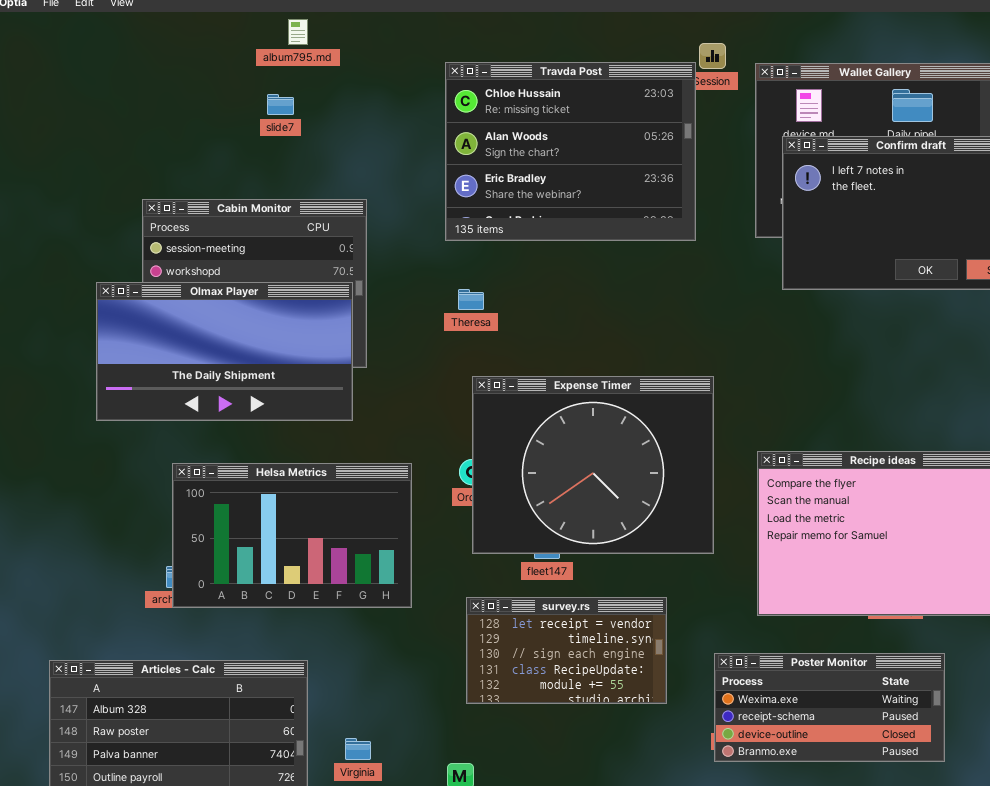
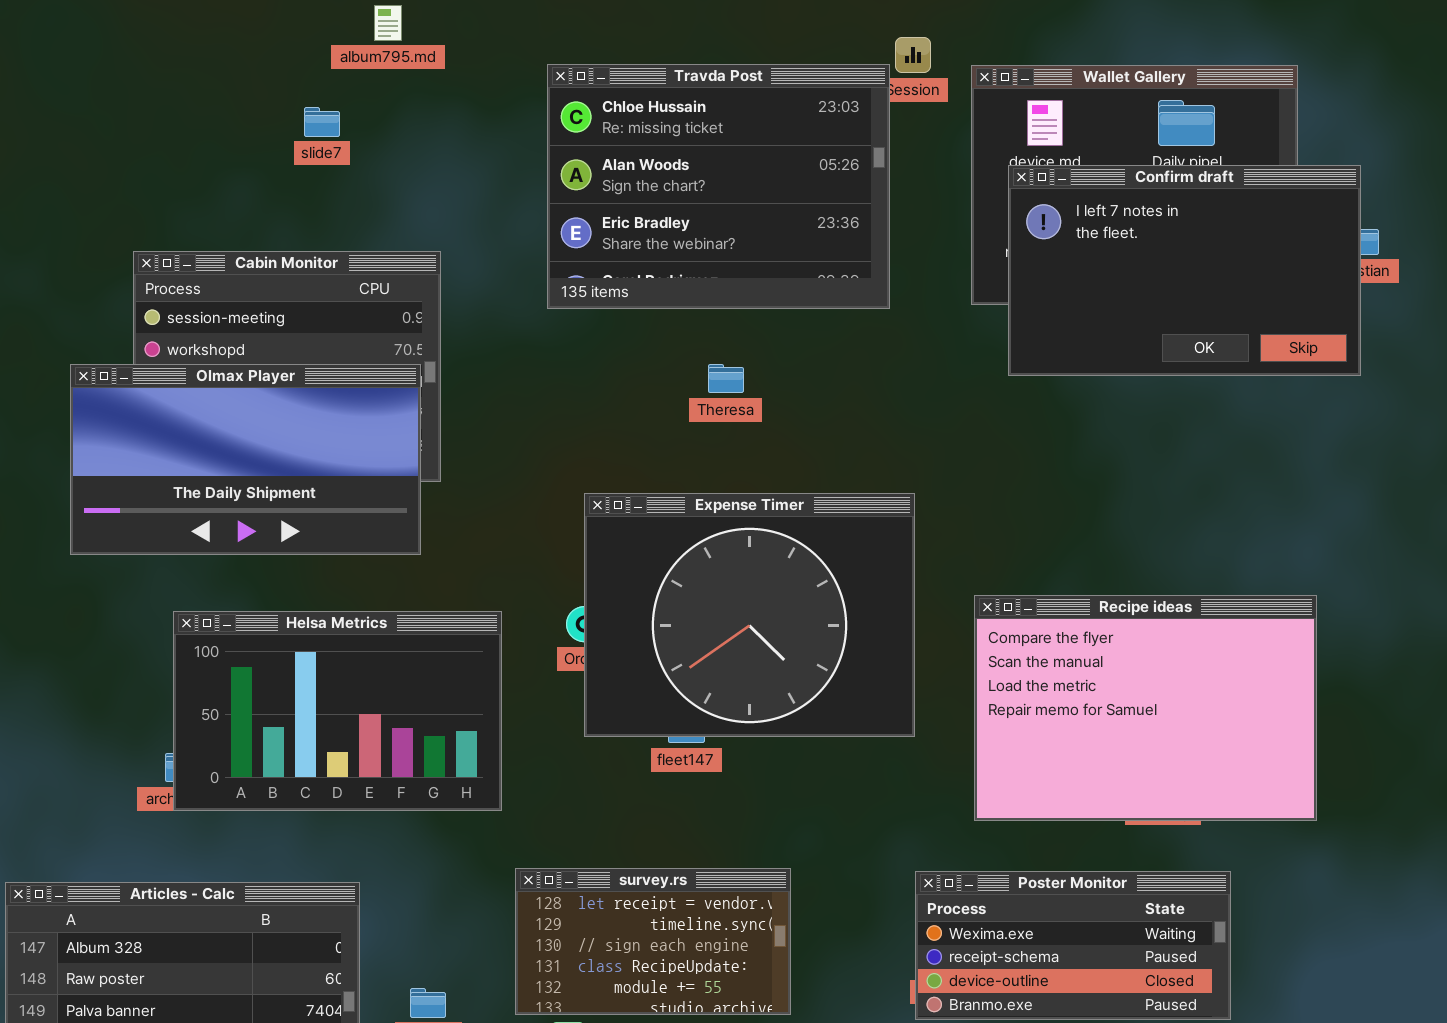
album795.md: [288,19,308,45] -> [374,5,402,41], moved
Theresa: [458,289,484,310] -> [708,364,744,393], moved
survey.rs: [466,597,667,704] -> [515,868,791,1015], moved

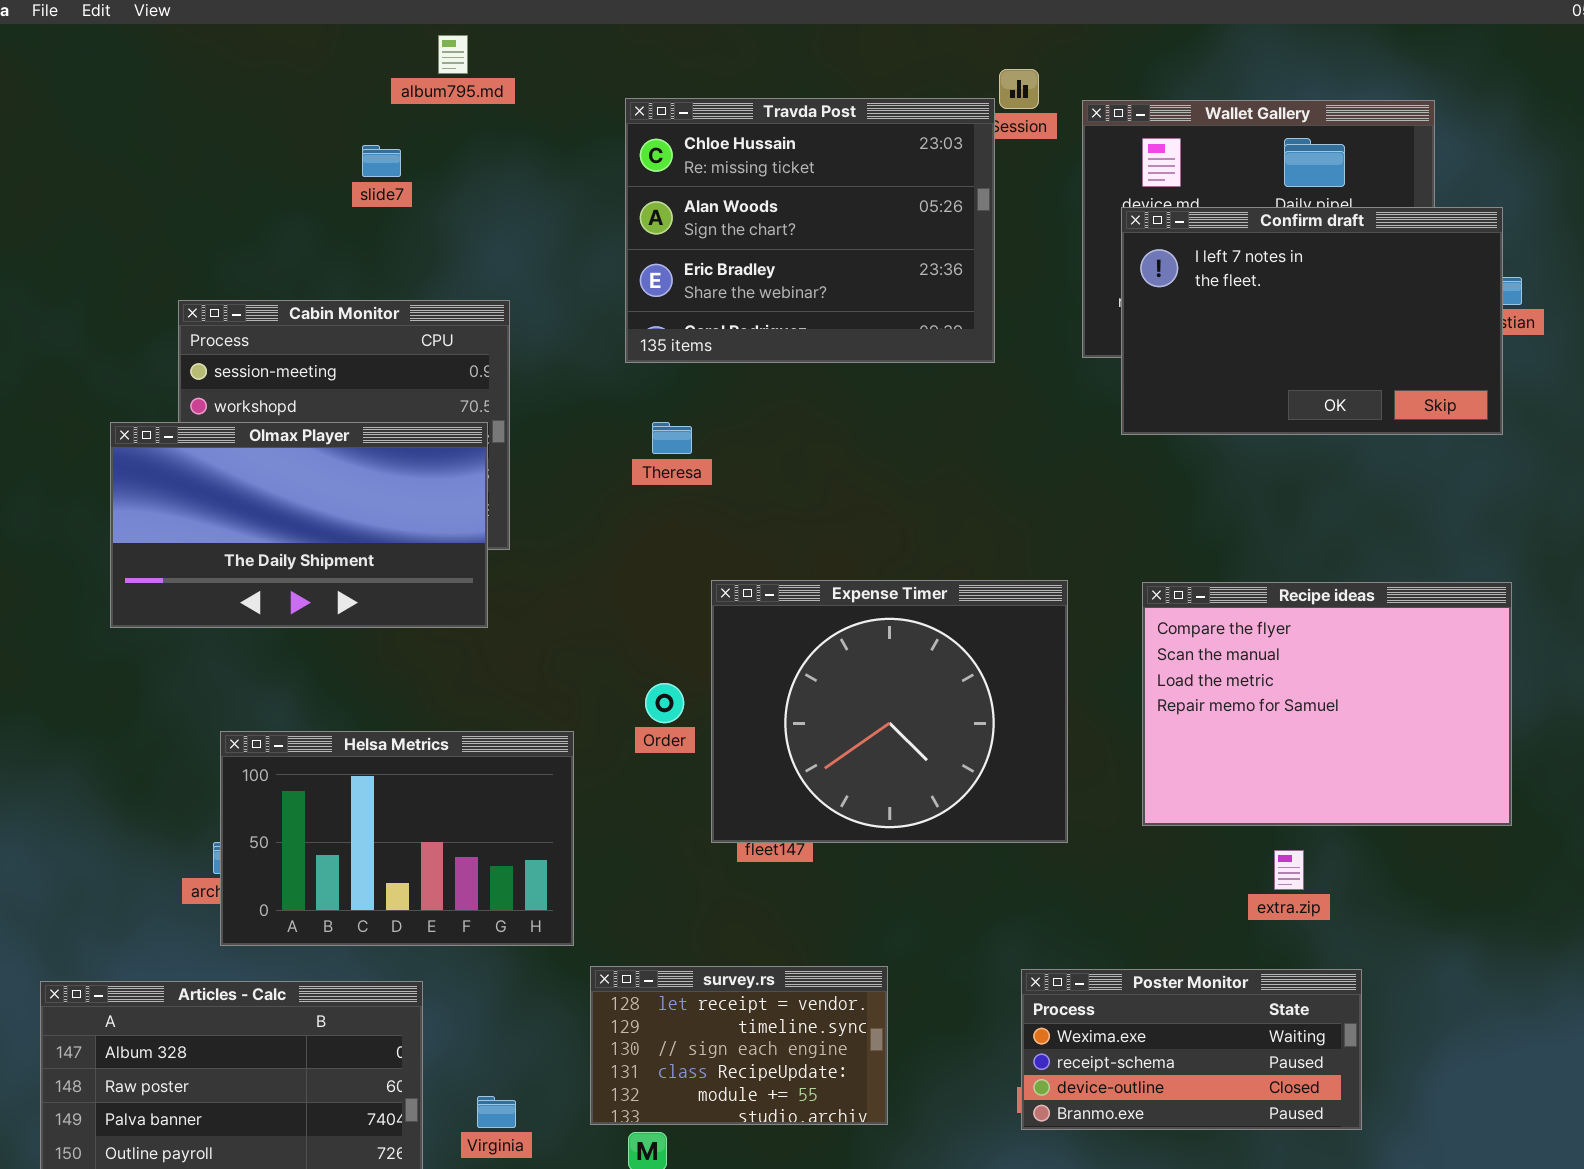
Theresa: [708,364,744,393] -> [652,422,692,454], moved
Expense Timer: [584,493,915,737] -> [711,580,1068,843], moved
Recipe ideas: [974,595,1317,821] -> [1142,582,1512,826], moved
Helsa Metrics: [173,611,502,811] -> [220,731,574,946], moved

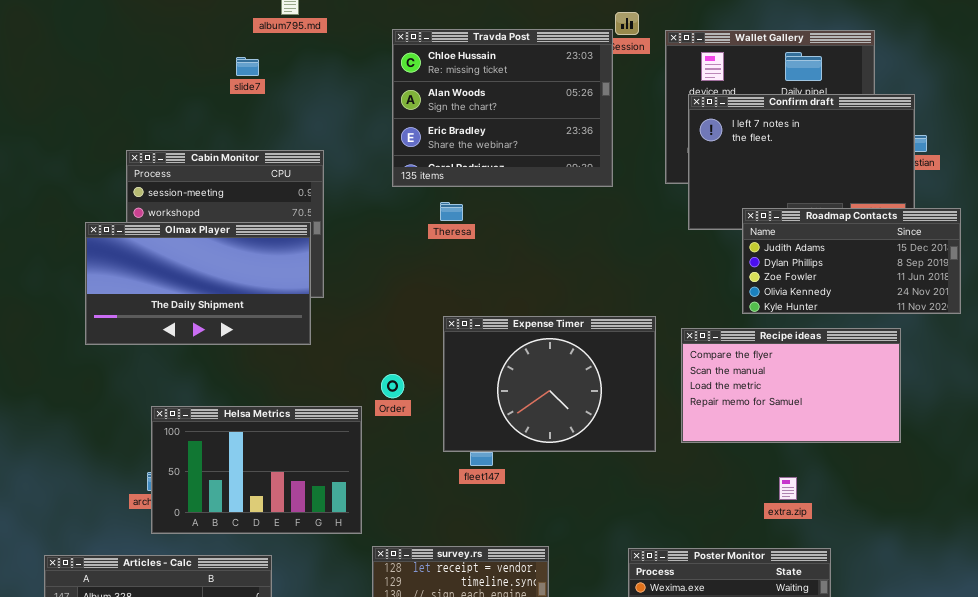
Roadmap Contacts: none -> [742,208,961,314], opened
Theresa: [652,422,692,454] -> [440,202,463,221], moved
Expense Timer: [711,580,1068,843] -> [443,316,656,452], resized
Recipe ideas: [1142,582,1512,826] -> [681,328,901,443], moved, resized
Order: [645,683,684,723] -> [381,374,404,398], moved

